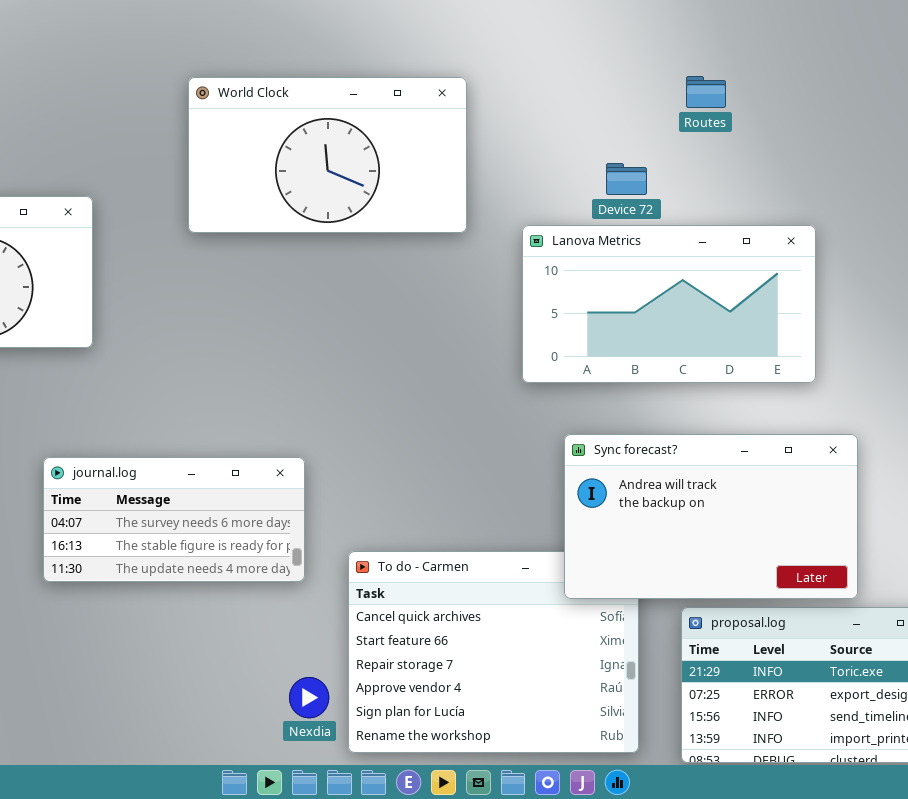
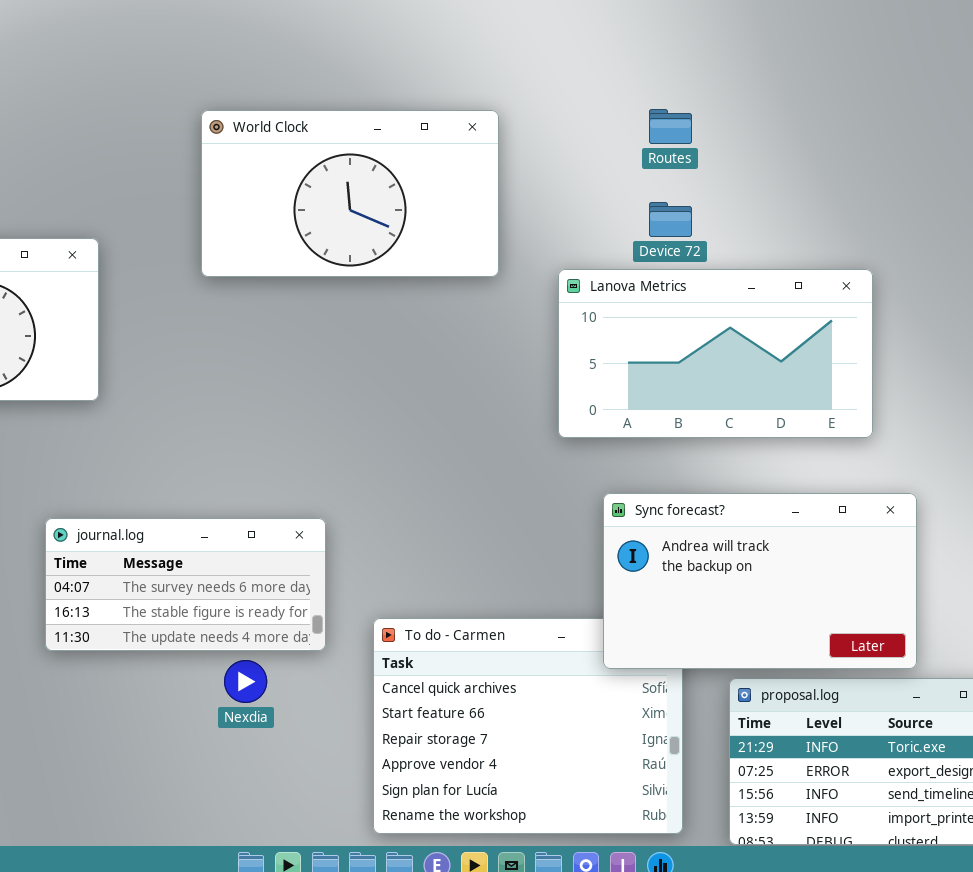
Routes: [686,76,726,108] -> [649,109,692,144], moved
Nexdia: [289,677,329,718] -> [224,660,267,703], moved

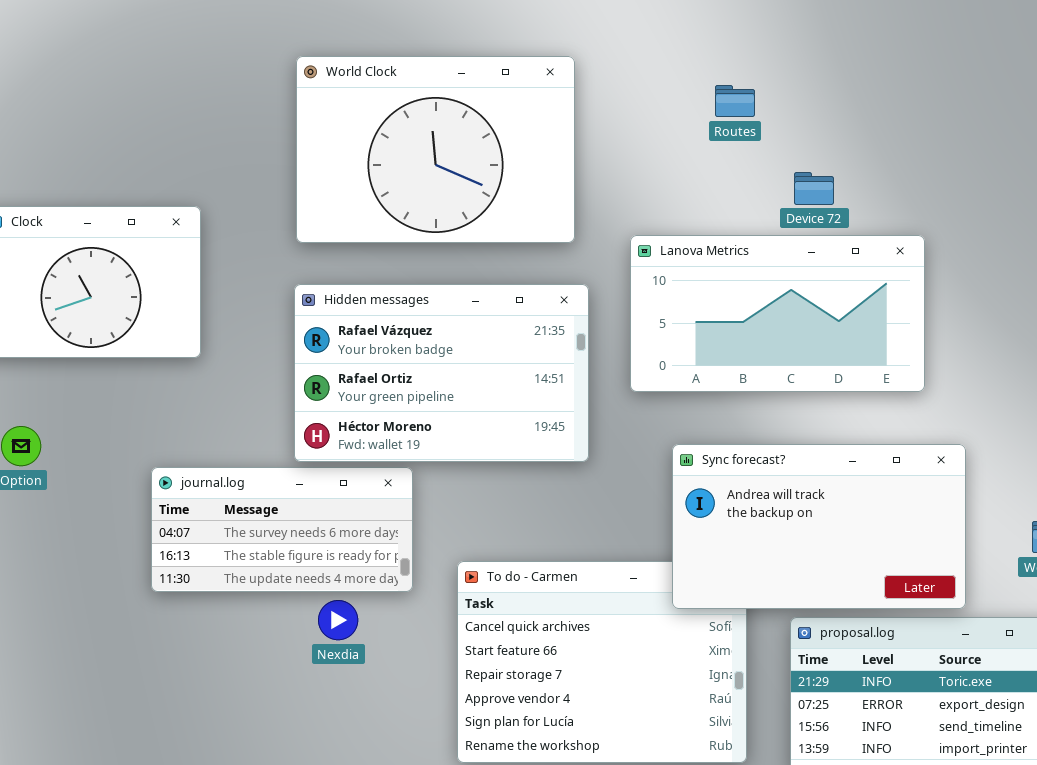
World Clock: [201,110,499,277] -> [296,56,575,243], resized
Device 72: [649,202,692,237] -> [794,172,834,205], moved
Hidden messages: none -> [294,284,589,462], opened

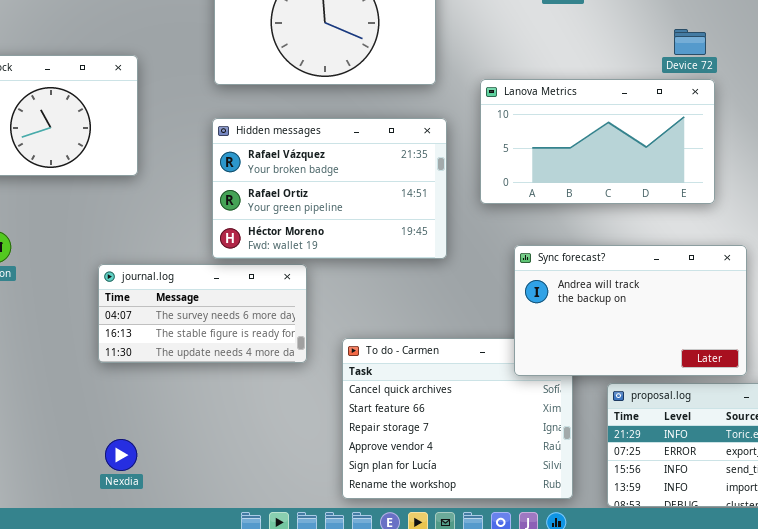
Device 72: [794,172,834,205] -> [674,29,706,55], moved
Nexdia: [318,600,358,640] -> [105,439,137,471], moved

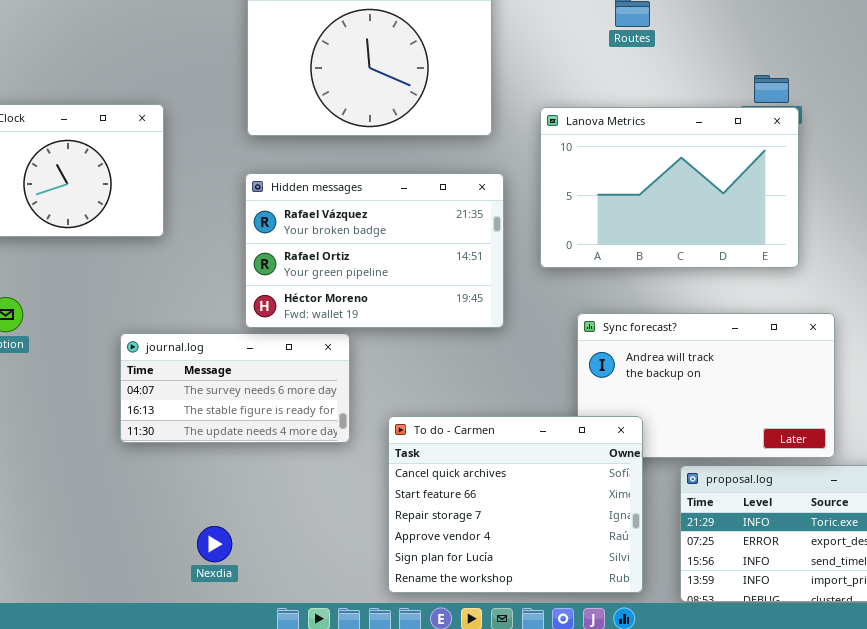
Lanova Metrics: [480,79,715,204] -> [540,107,799,268], resized
To do - Carmen: [342,338,573,499] -> [388,416,643,593], raised
Nexdia: [105,439,137,471] -> [197,526,232,562], moved

